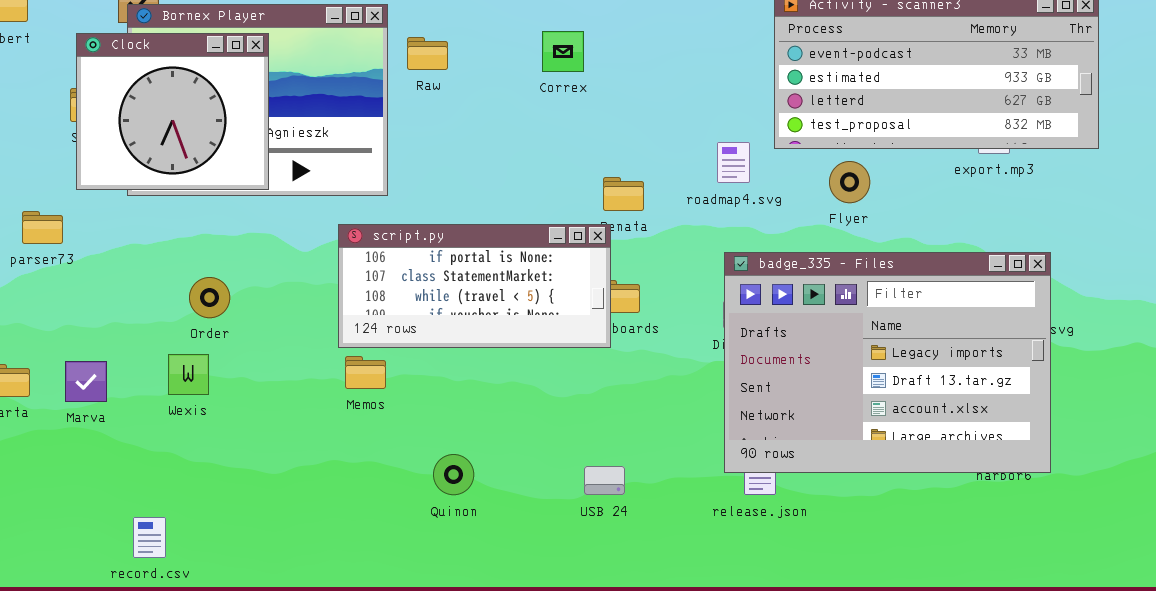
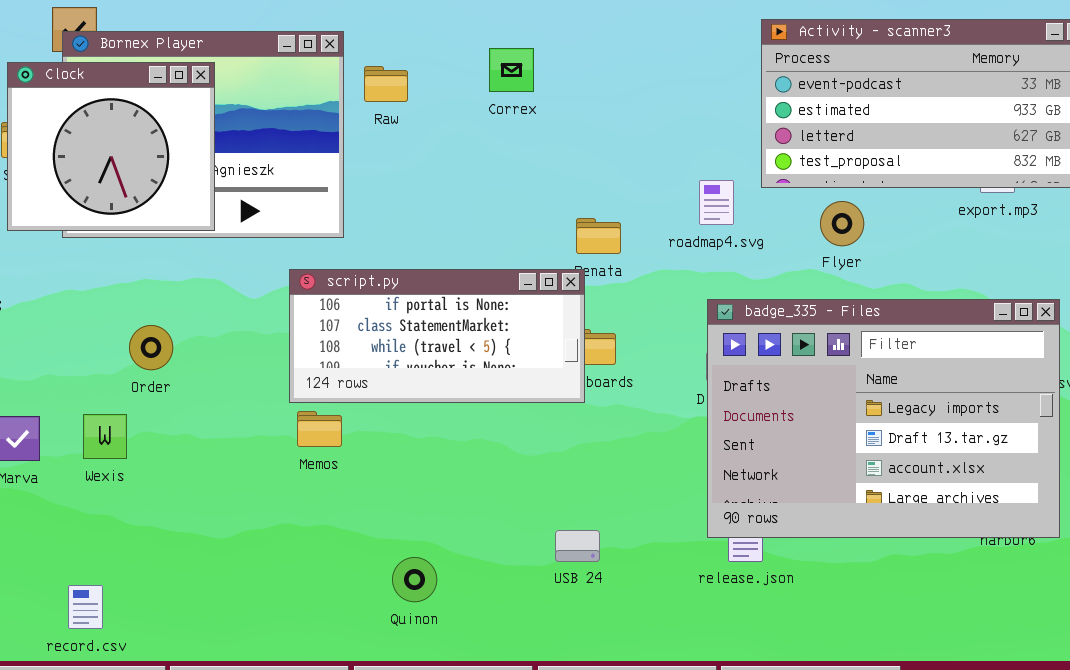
Correx: [542,31,584,72] -> [489,48,534,92], moved
Wexis: [168,354,209,395] -> [83,414,127,459], moved
Quinon: [433,454,474,495] -> [392,557,437,602], moved

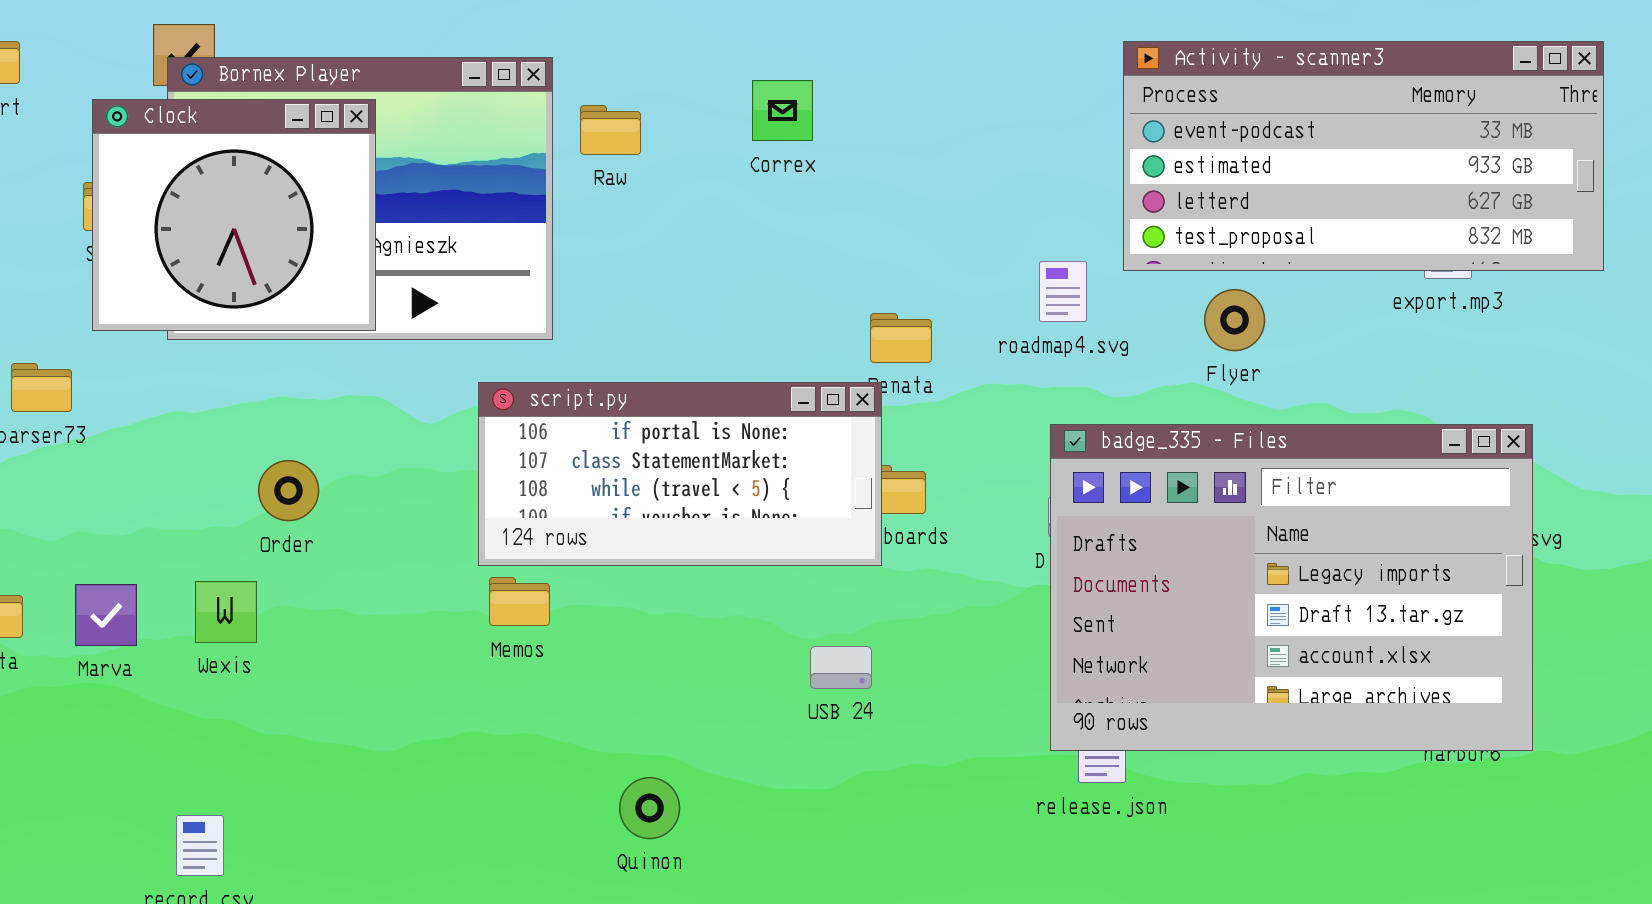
USB 24: [555,530,600,562] -> [810,646,872,689], moved

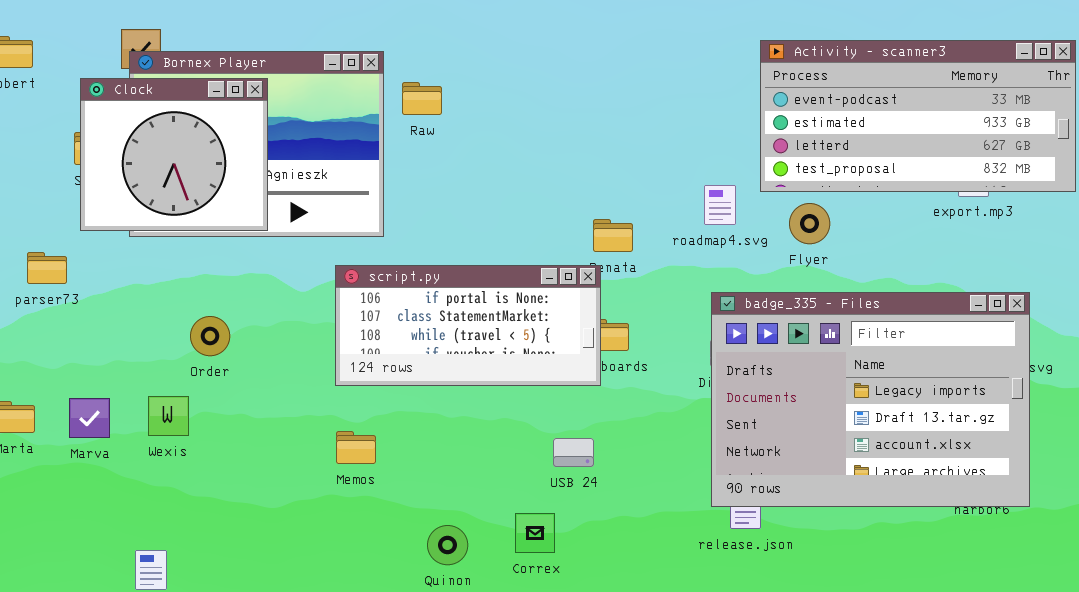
Correx: [752,80,813,141] -> [515,513,555,553], moved
Flyer: [1204,289,1265,351] -> [789,203,830,244], moved
Memos: [489,577,550,626] -> [336,431,376,464], moved

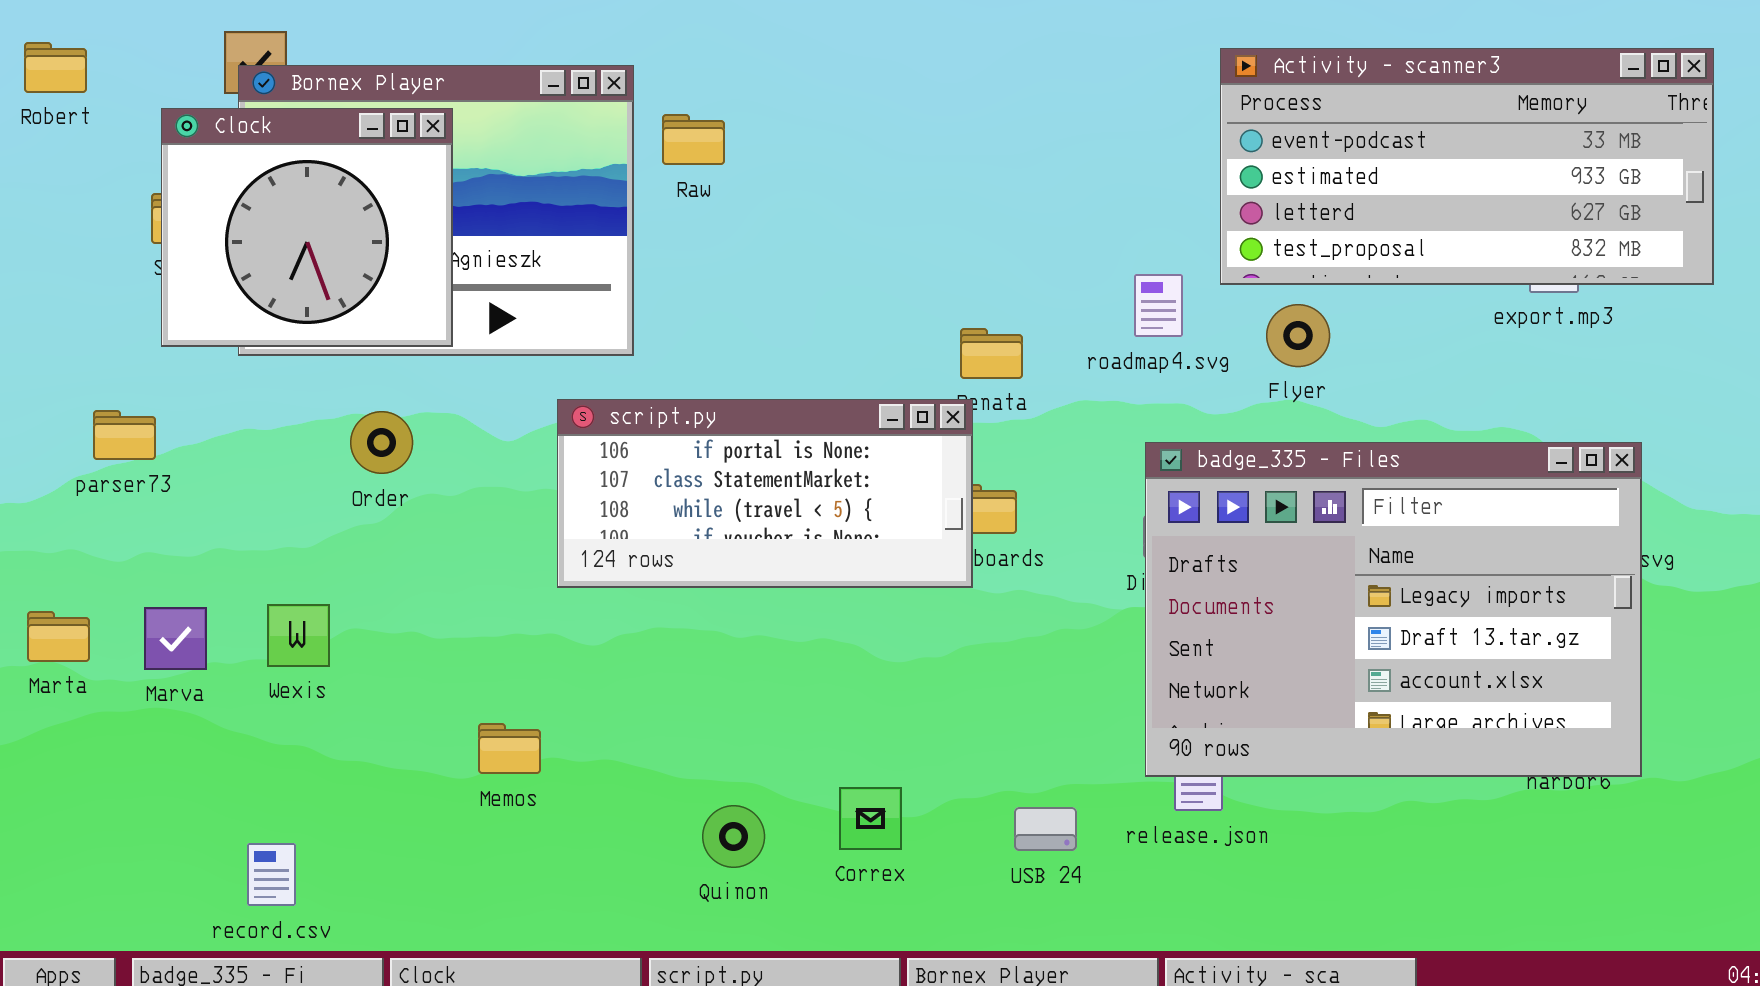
parser73: [27,252,67,284] -> [93,410,156,460], moved
Order: [190,316,230,356] -> [350,411,413,474], moved
Memos: [336,431,376,464] -> [478,723,541,774], moved
USB 24: [553,438,594,467] -> [1014,807,1077,851], moved

